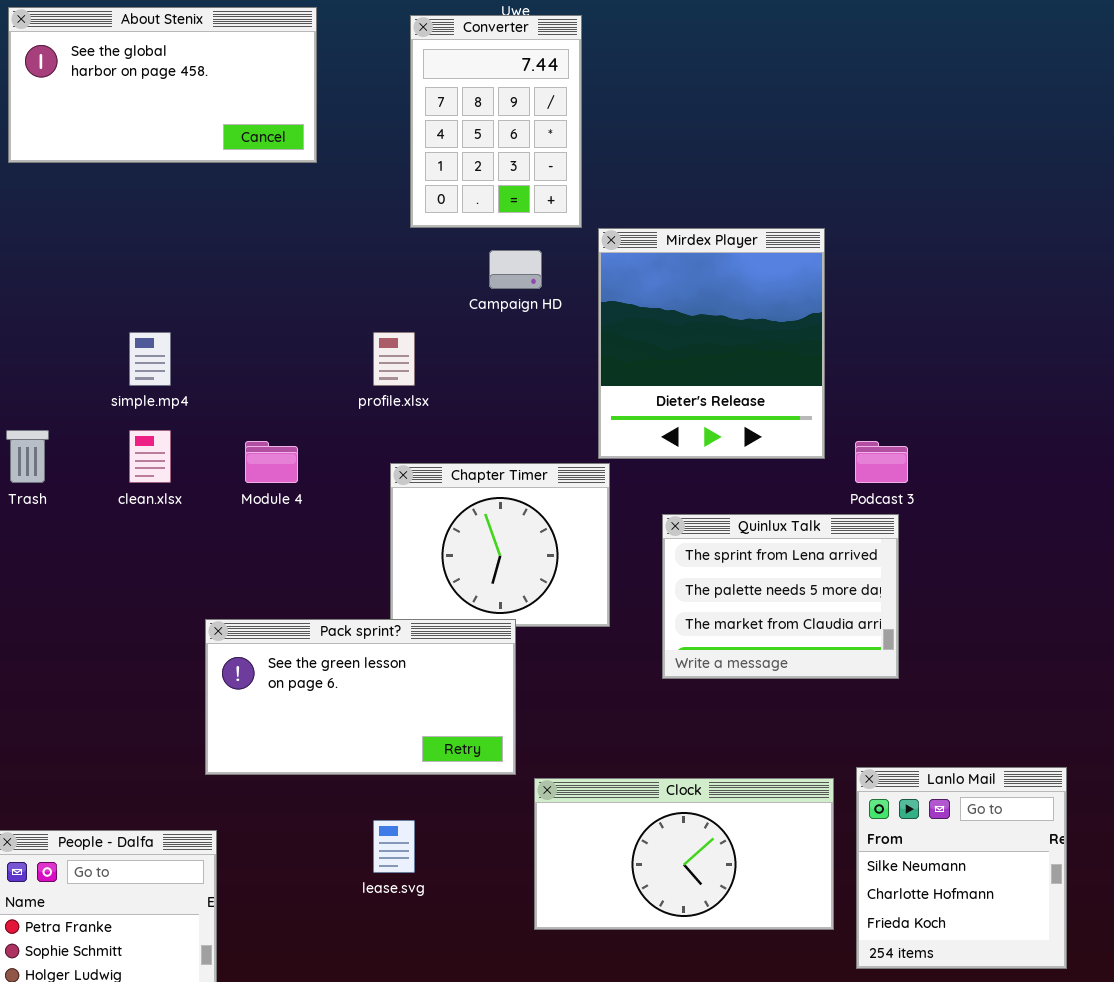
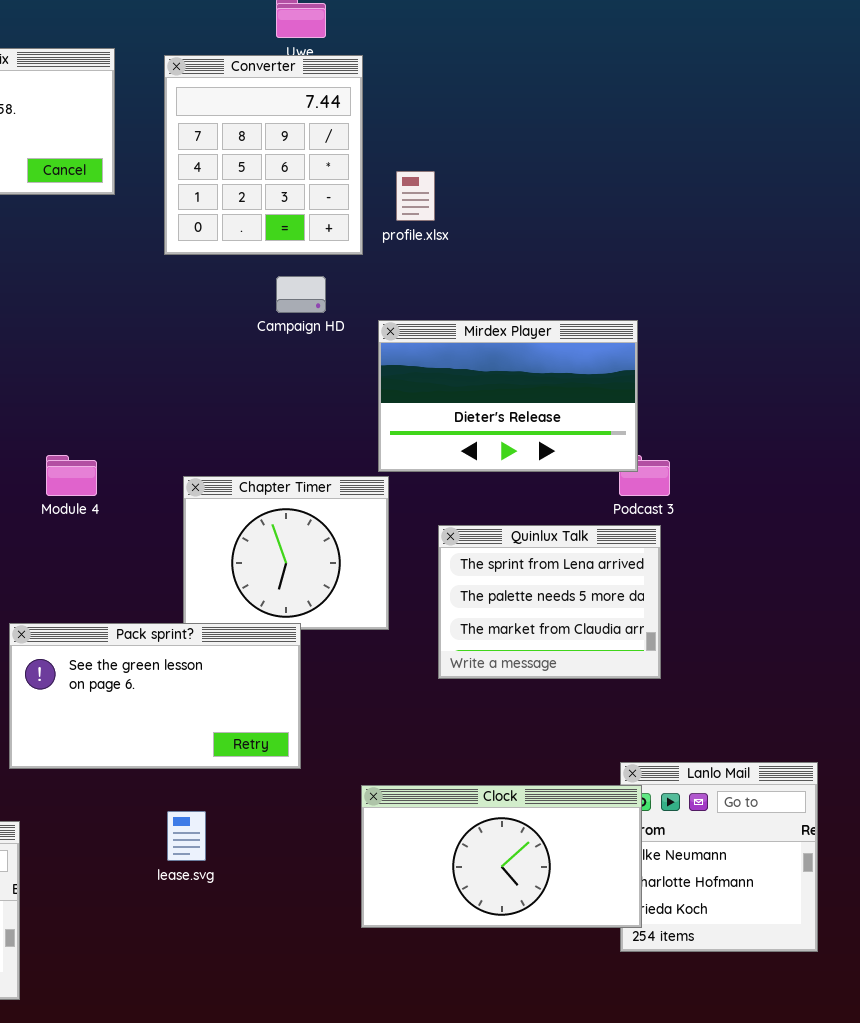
Converter: [410,15,582,228] -> [164,55,363,255], resized
Mirdex Player: [598,228,825,459] -> [378,320,638,472], resized
profile.xlsx: [373,332,415,386] -> [396,171,435,221], moved
Clock: [534,778,834,930] -> [361,785,642,928], moved

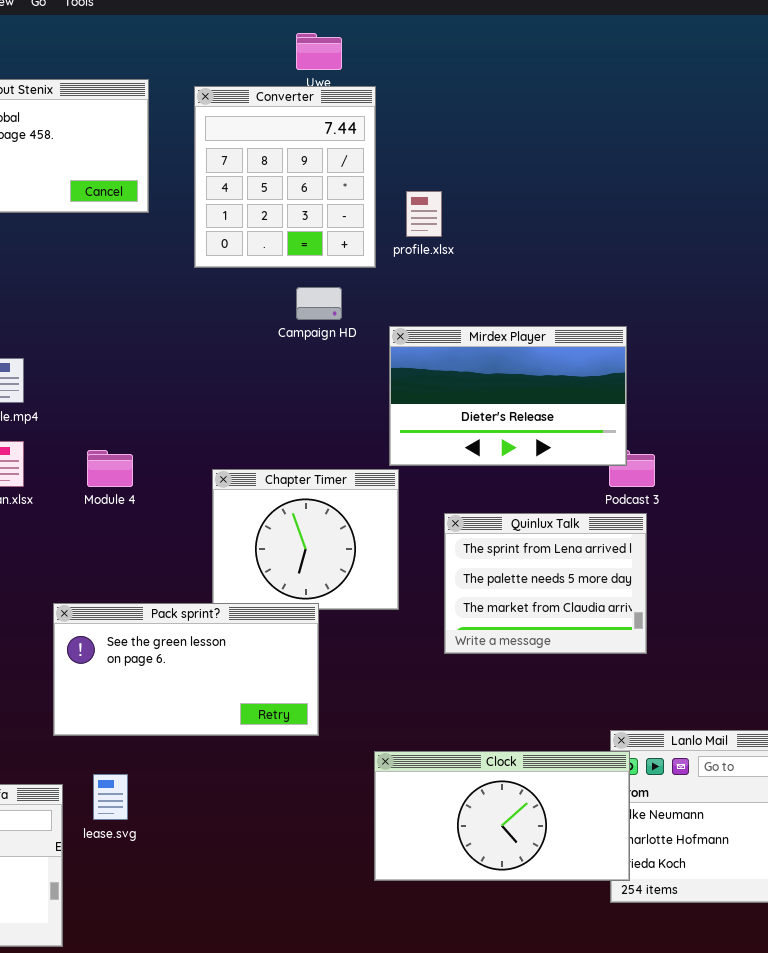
lease.svg: [167,811,206,861] -> [93,774,128,820], moved

